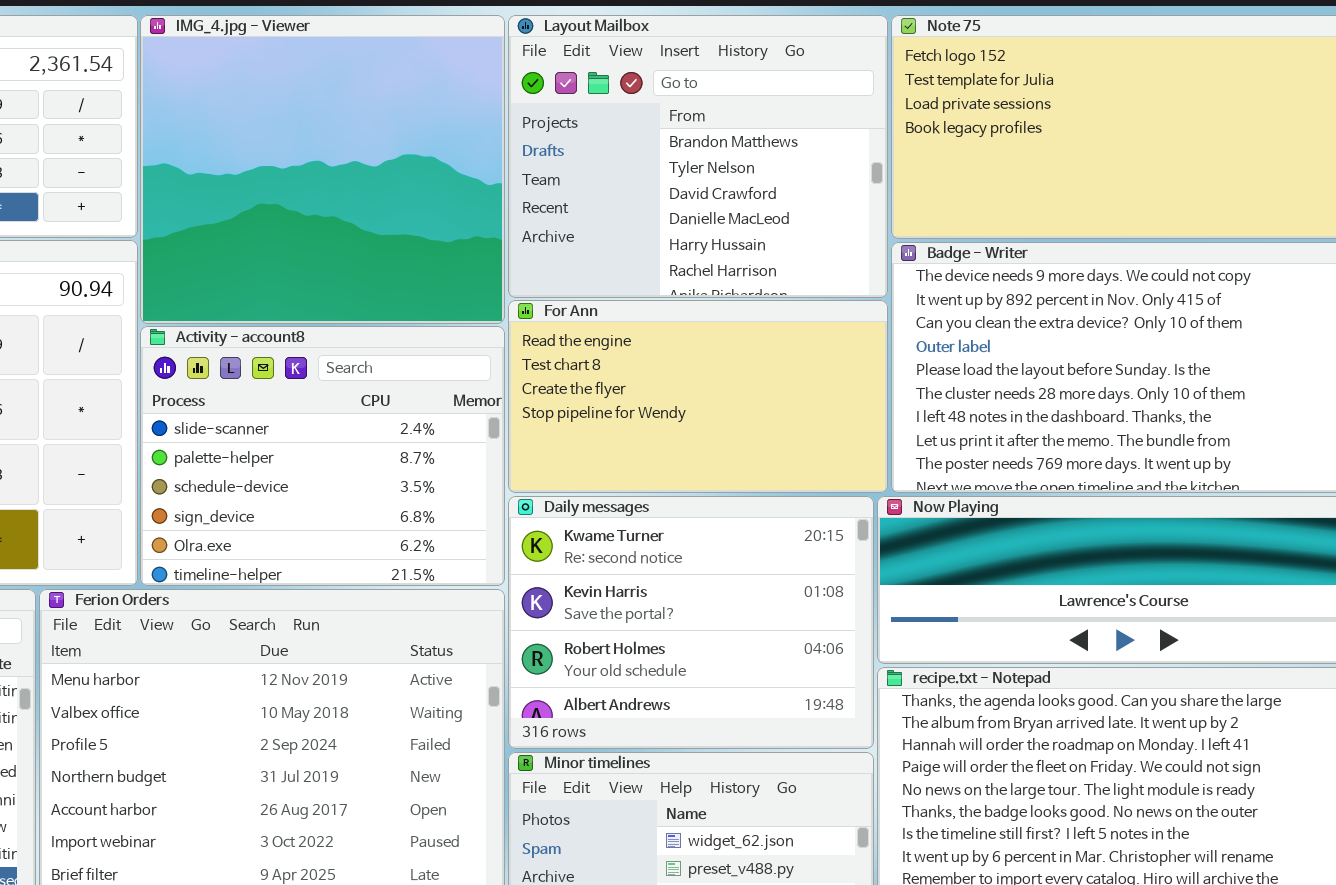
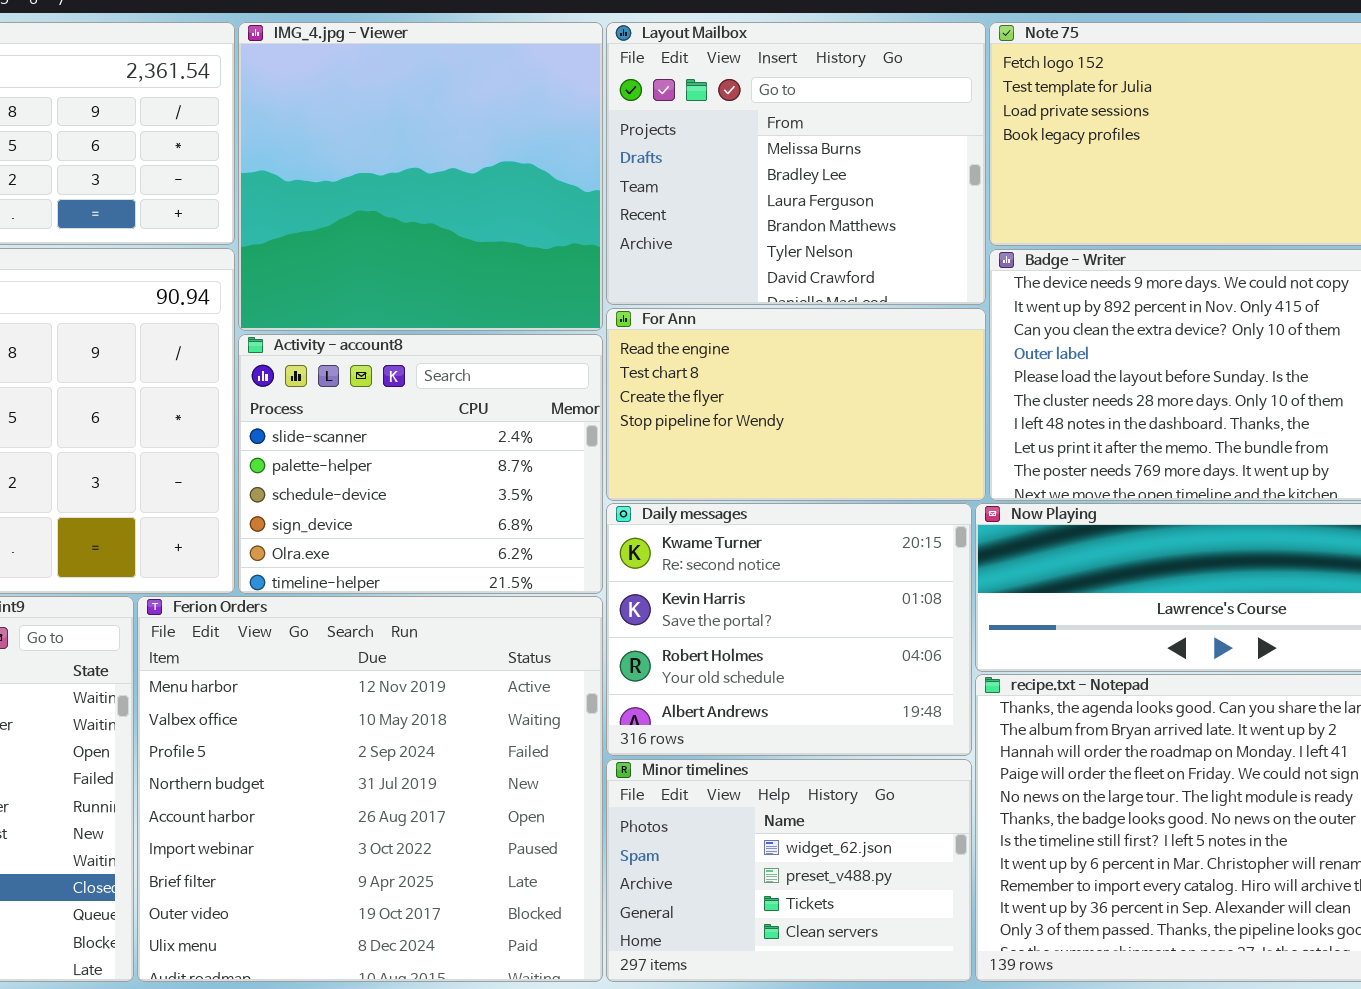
Layout Mailbox: [508,15,888,298] -> [606,22,986,305], scrolled up 3 rows

